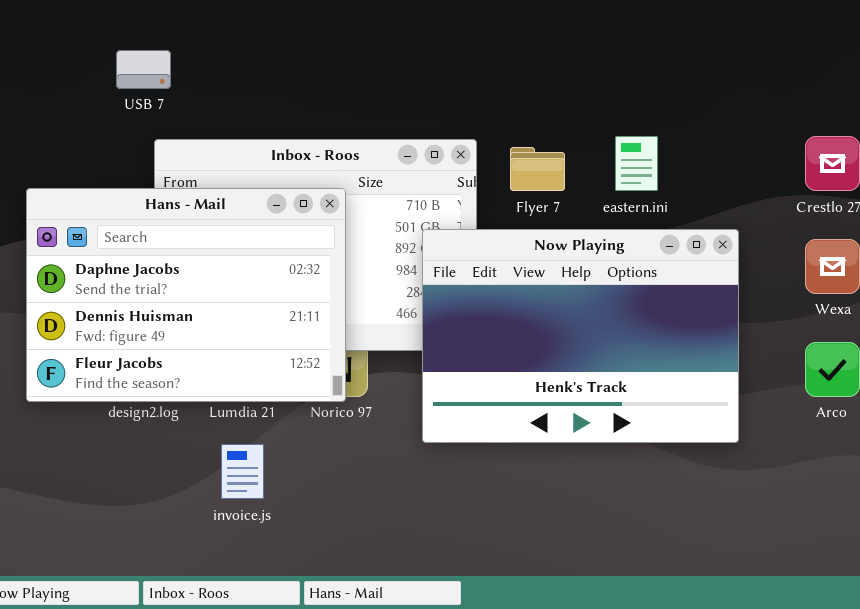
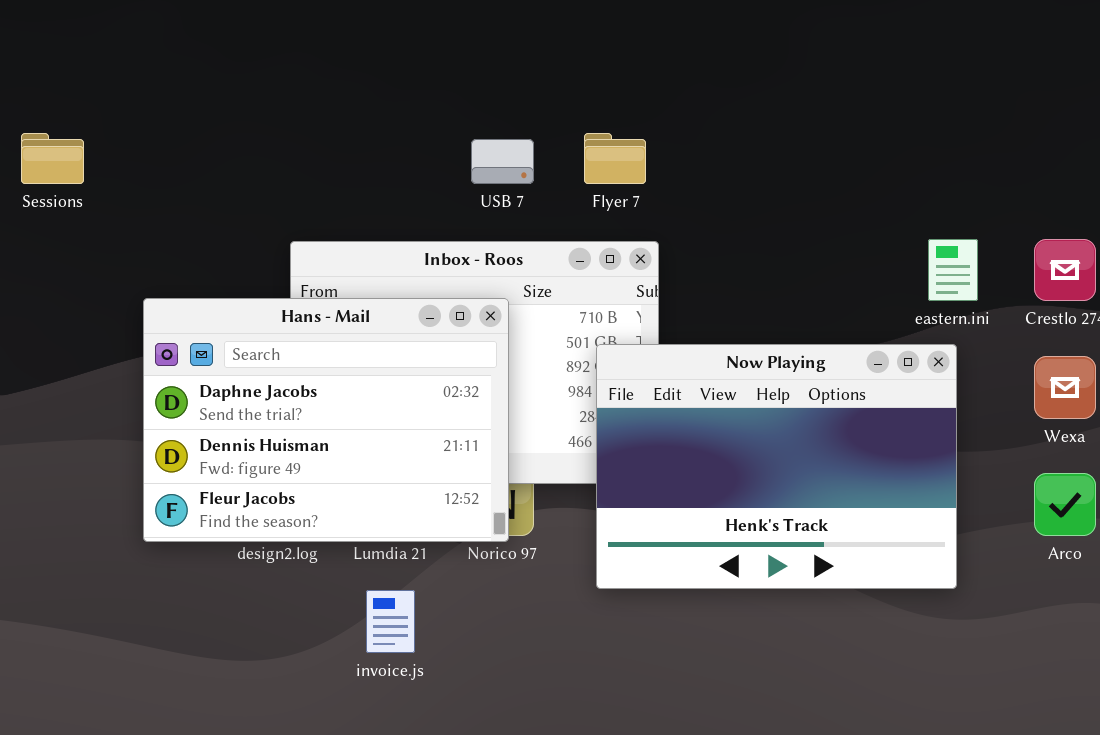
USB 7: [116,50,171,89] -> [471,139,534,184], moved
eastern.ini: [615,136,658,191] -> [928,239,978,301], moved
Flyer 7: [510,147,565,191] -> [584,133,646,184], moved

